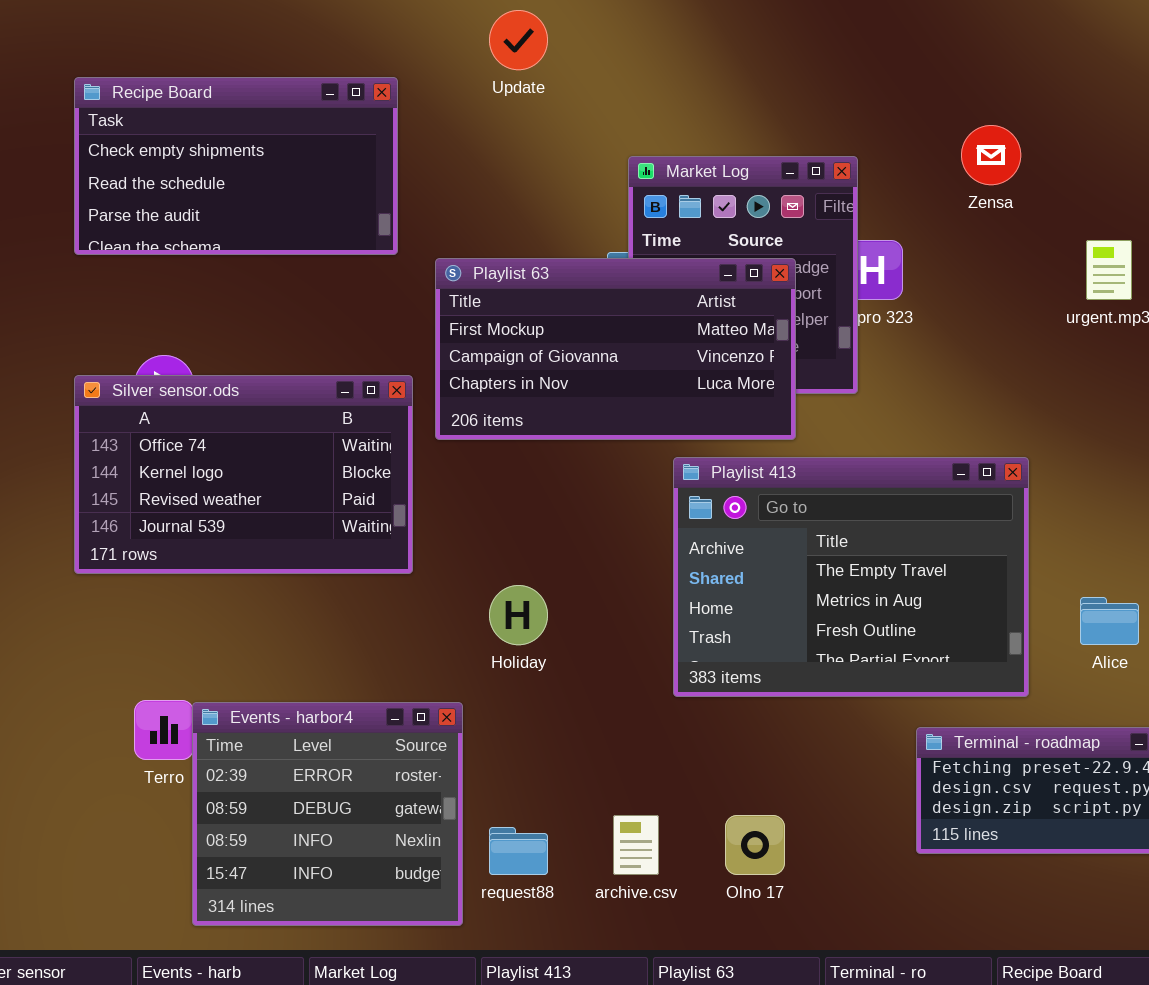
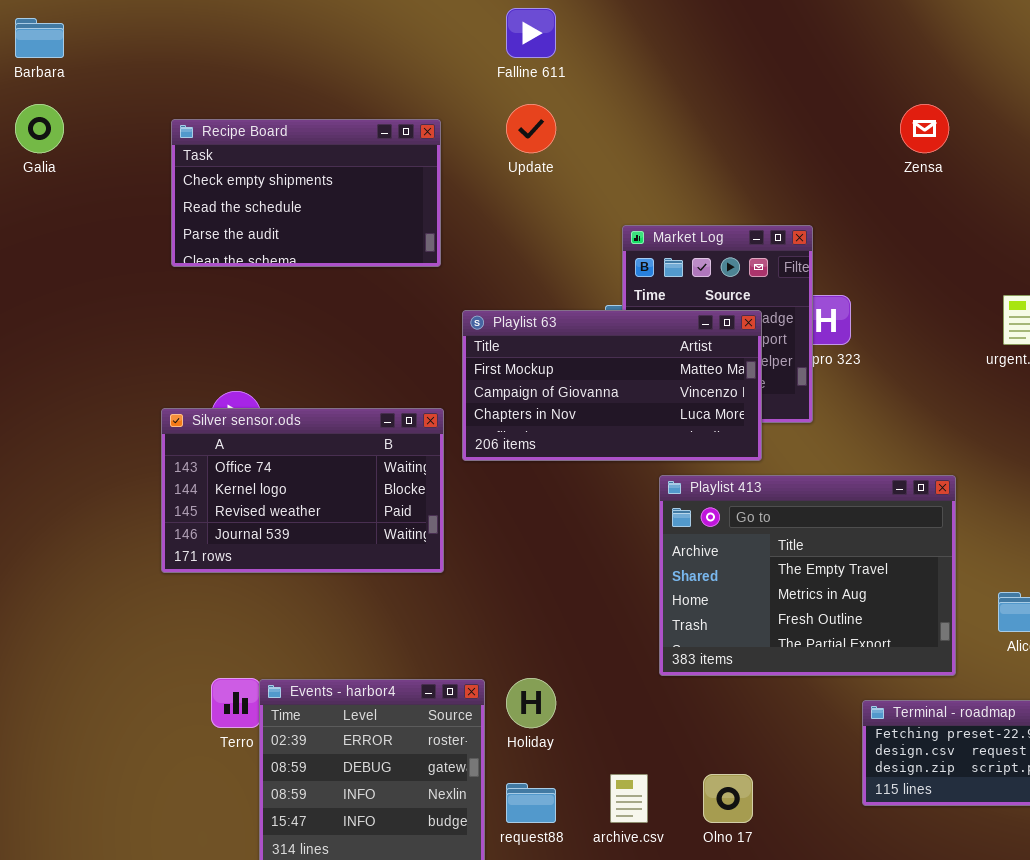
Recipe Board: [74,77,398,255] -> [171,119,441,267], moved
Zensa: [961,125,1021,185] -> [900,104,949,153], moved
Holiday: [489,585,548,645] -> [506,678,556,728], moved

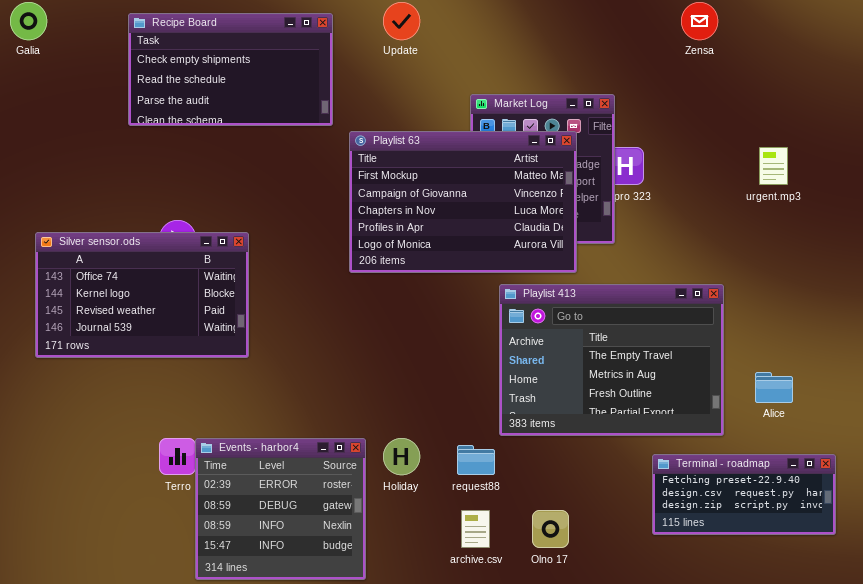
Playlist 63: [462,310,762,461] -> [349,131,577,273], resized
Silver sensor.ods: [161,408,444,573] -> [35,232,249,358], moved
request88: [506,783,556,823] -> [457,445,495,475], moved

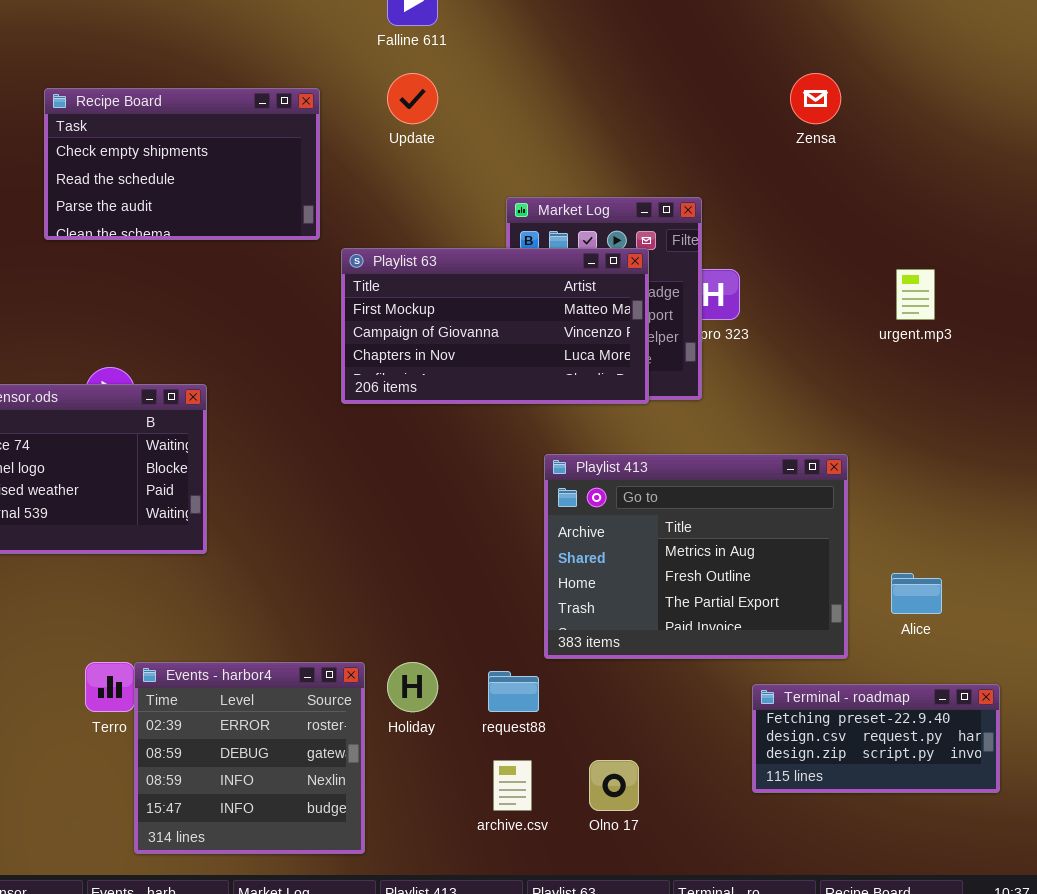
Playlist 63: [349,131,577,273] -> [341,248,649,404], resized
Playlist 413: [499,284,724,436] -> [544,454,848,659], scrolled down 1 row

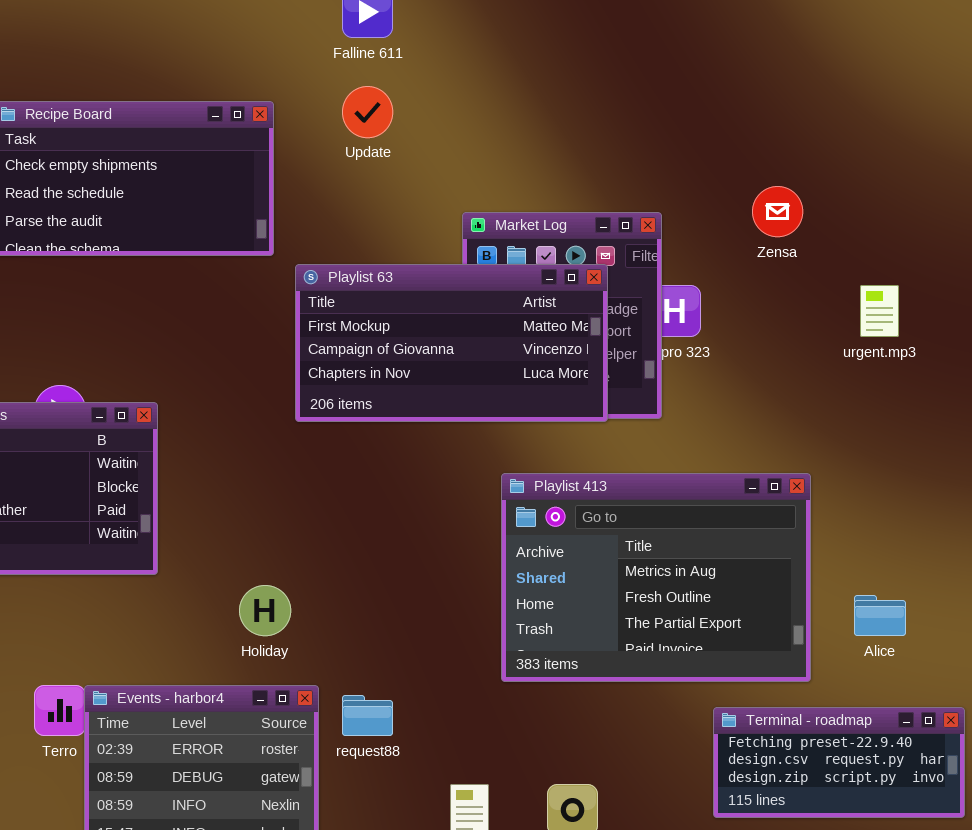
Zensa: [790,73,841,124] -> [752,186,803,237], moved
Holiday: [387,662,438,712] -> [239,585,291,636], moved
request88: [488,671,539,712] -> [342,695,393,736], moved

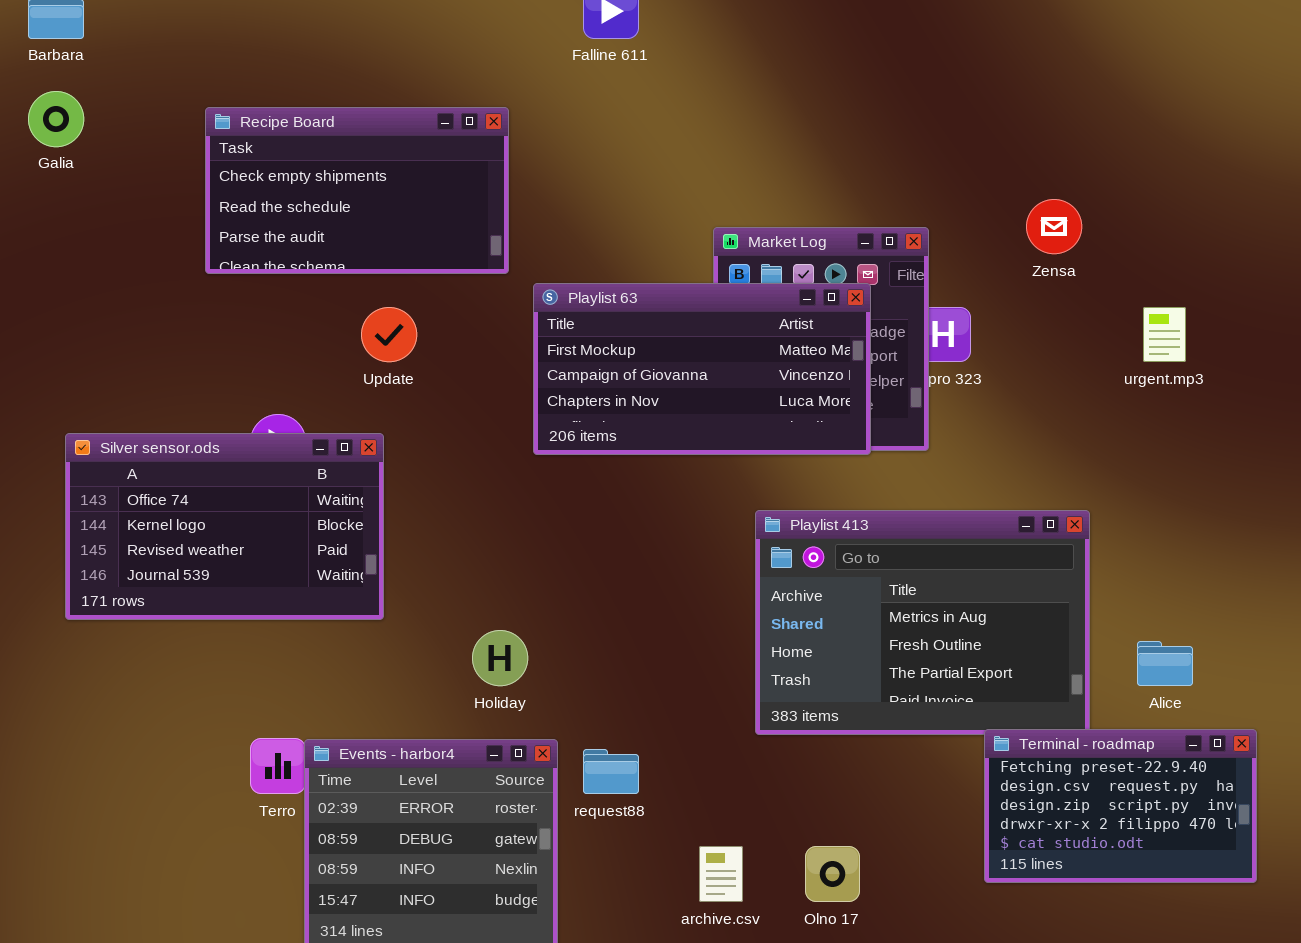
Update: [342,86,393,138] -> [361,307,417,362], moved
Terminal - roadmap: [713,707,965,818] -> [984,729,1257,883], resized

